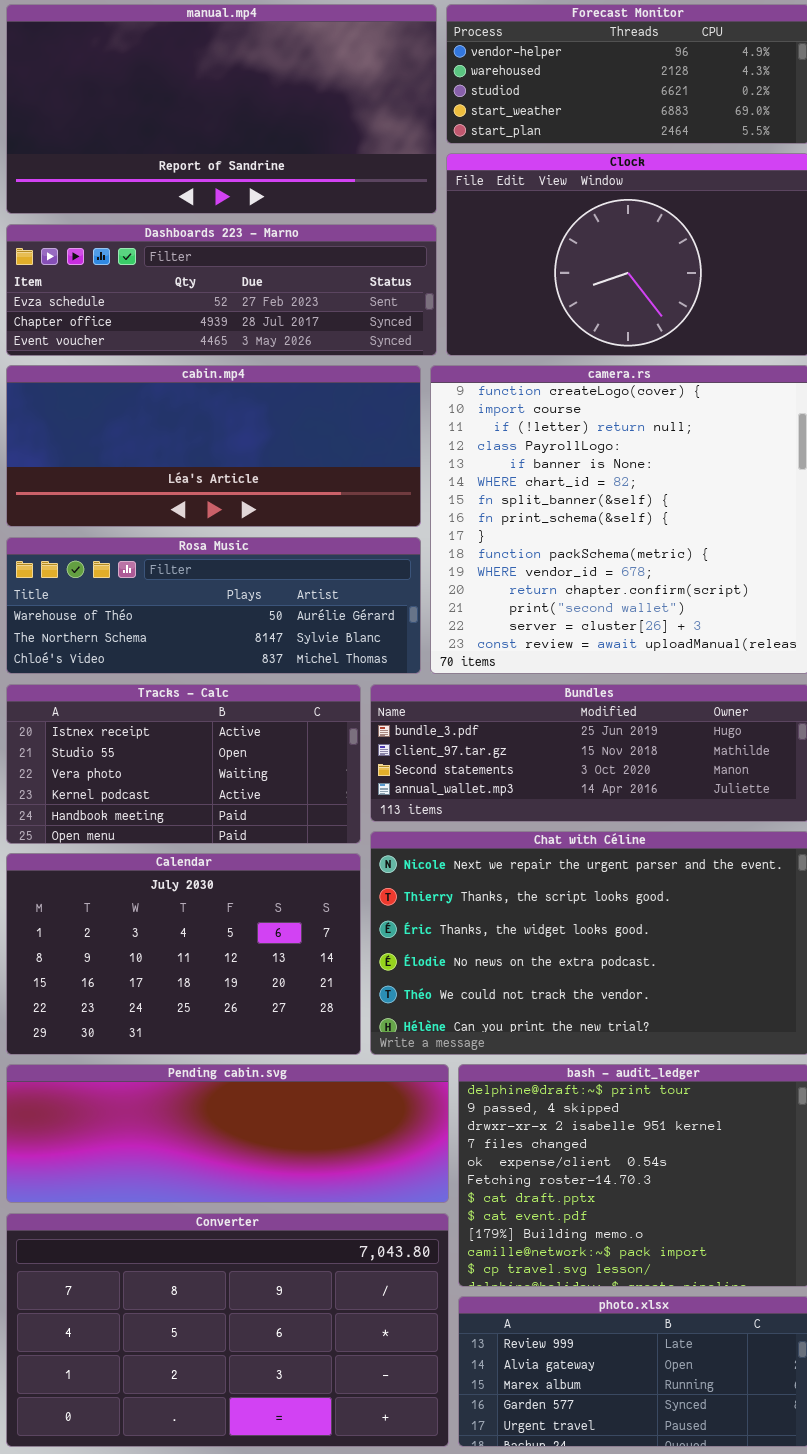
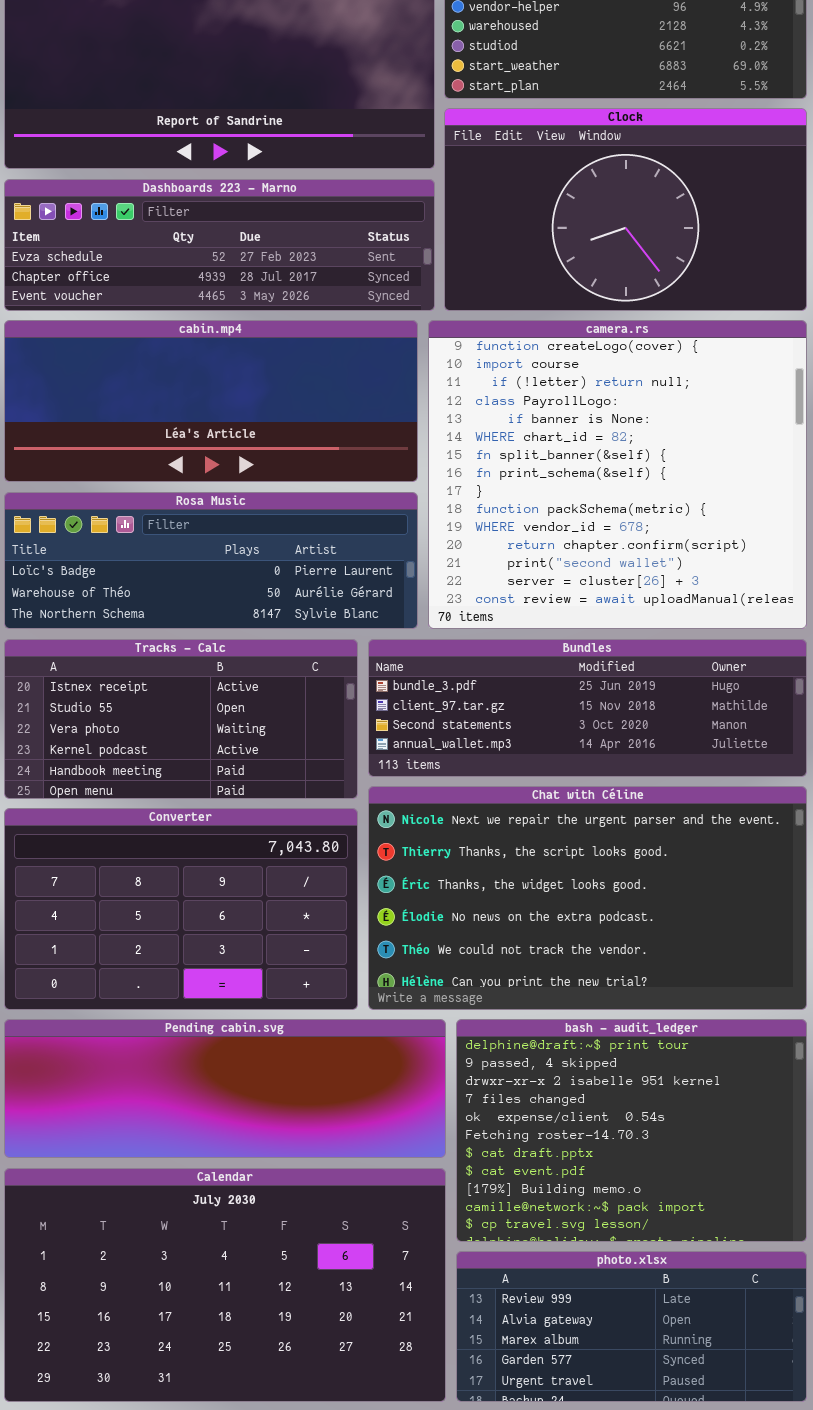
Rosa Music: [6,537,421,674] -> [4,492,418,629], scrolled up 1 row
Calendar: [6,853,361,1055] -> [4,1168,446,1402], moved, resized
Converter: [6,1213,449,1447] -> [4,808,358,1010], moved, resized

